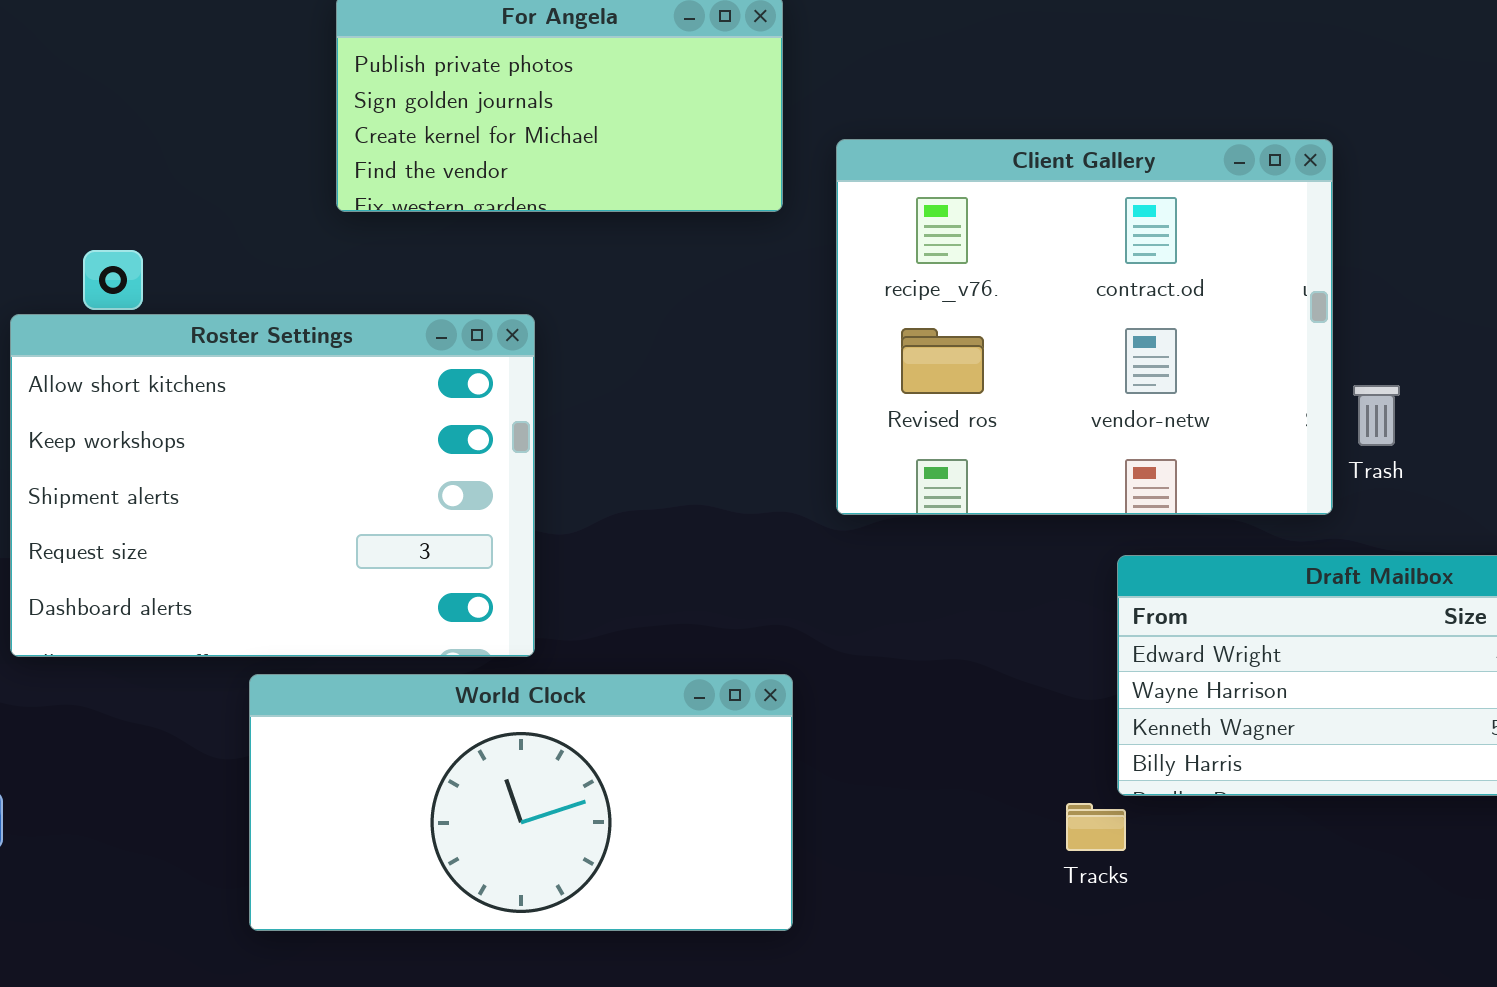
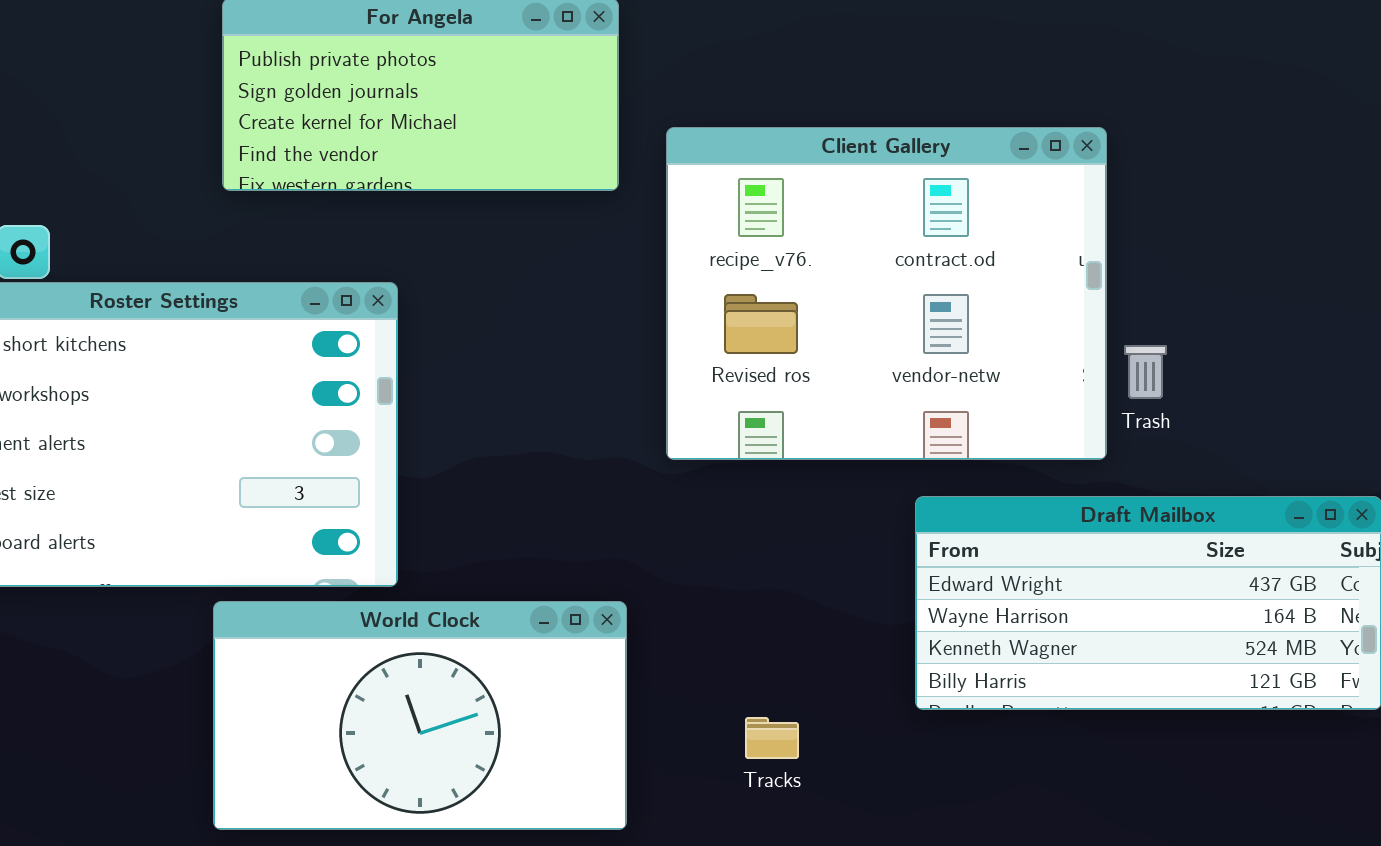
World Clock: [249,674,793,931] -> [213,601,627,830], resized
Tracks: [1066,803,1126,851] -> [745,717,799,759], moved

